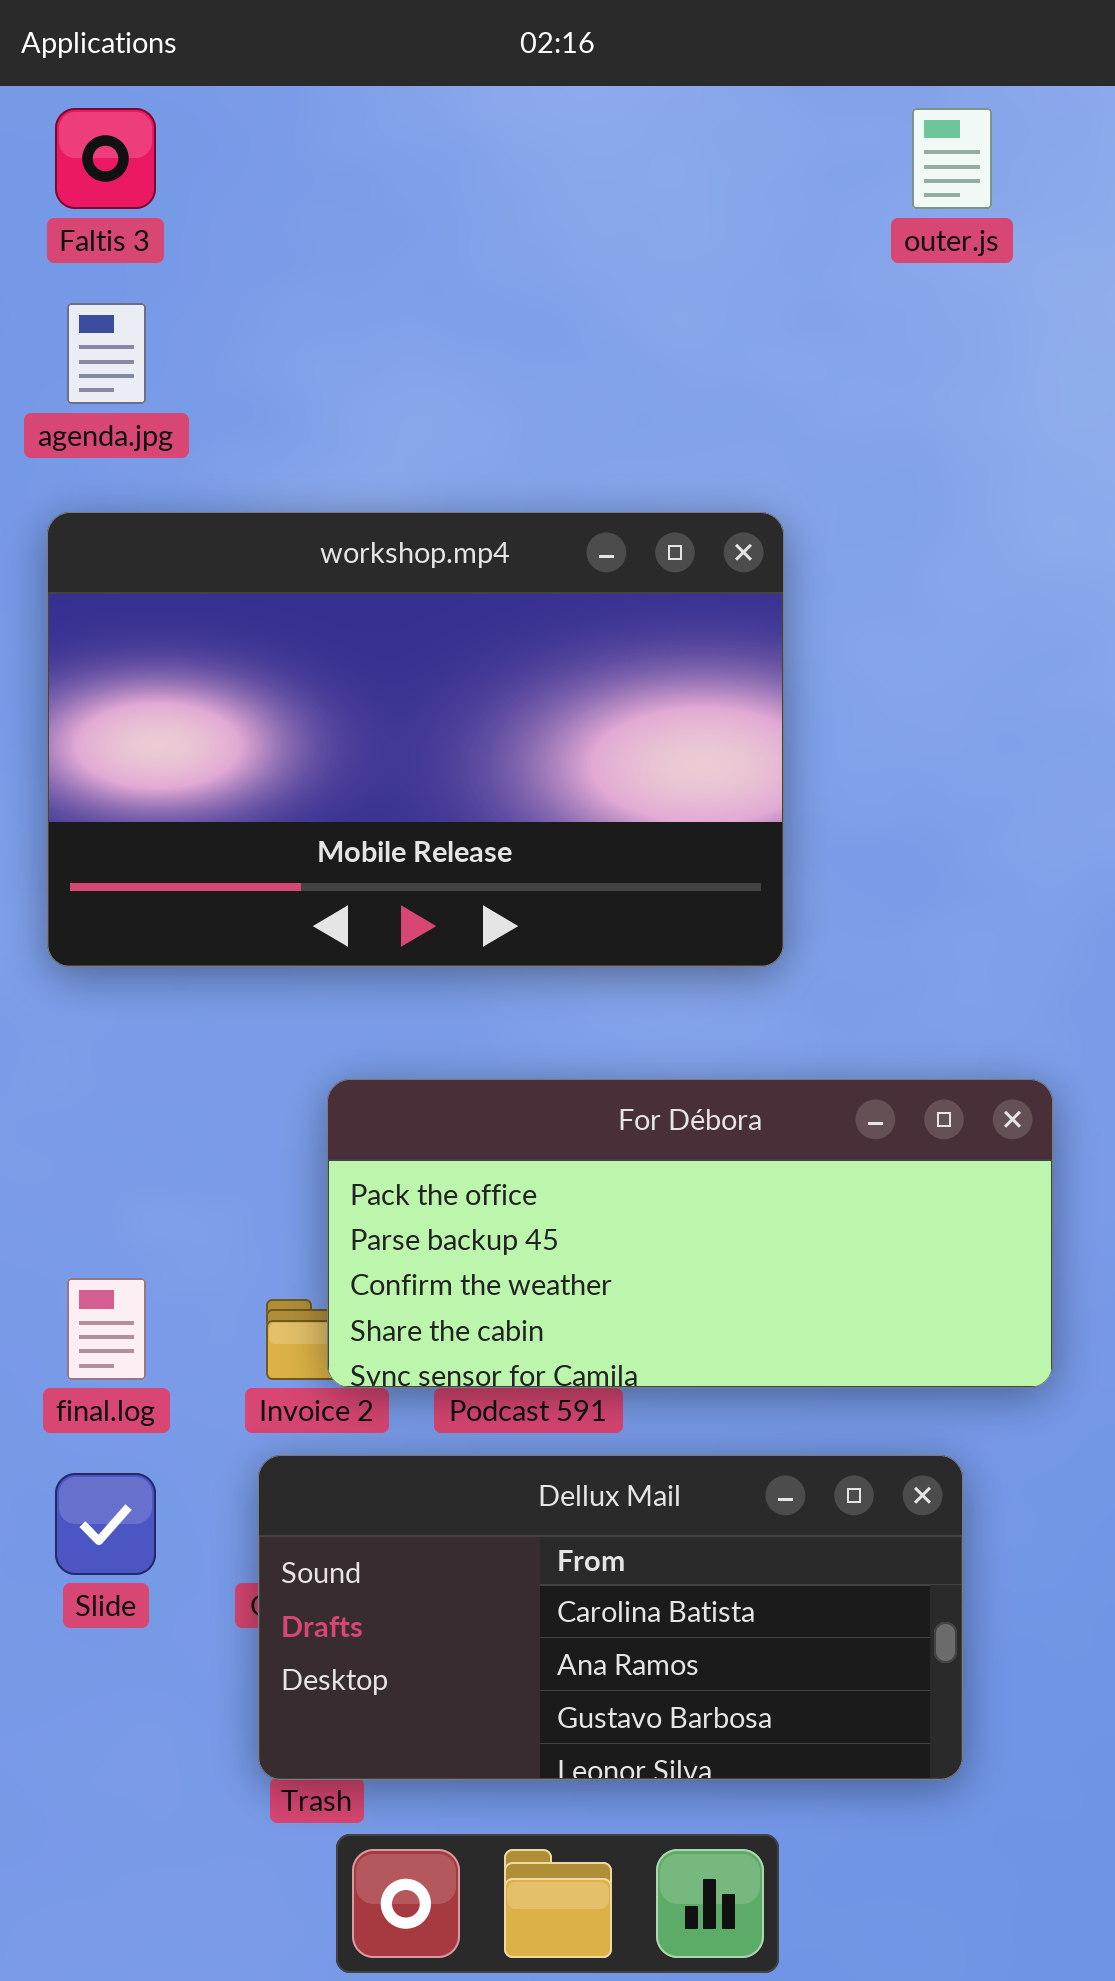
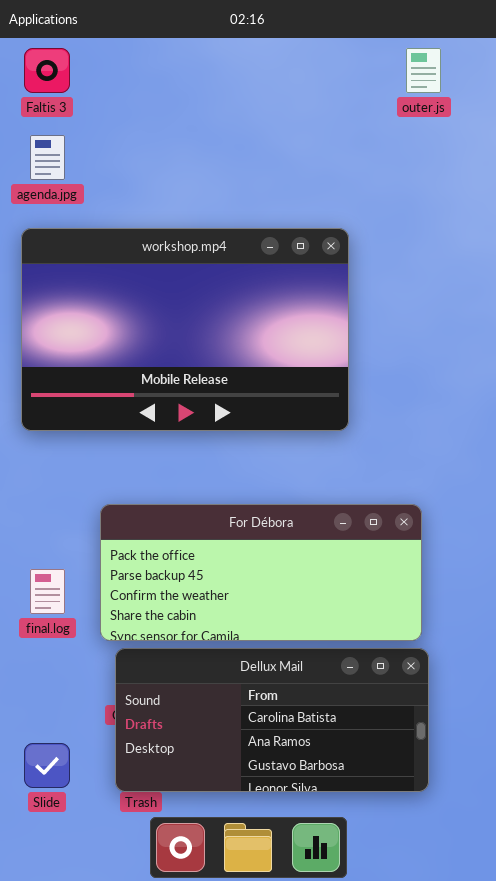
For Débora: [327,1079,1053,1388] -> [100,504,422,641], moved
Slide: [55,1473,156,1575] -> [24,743,70,788], moved

